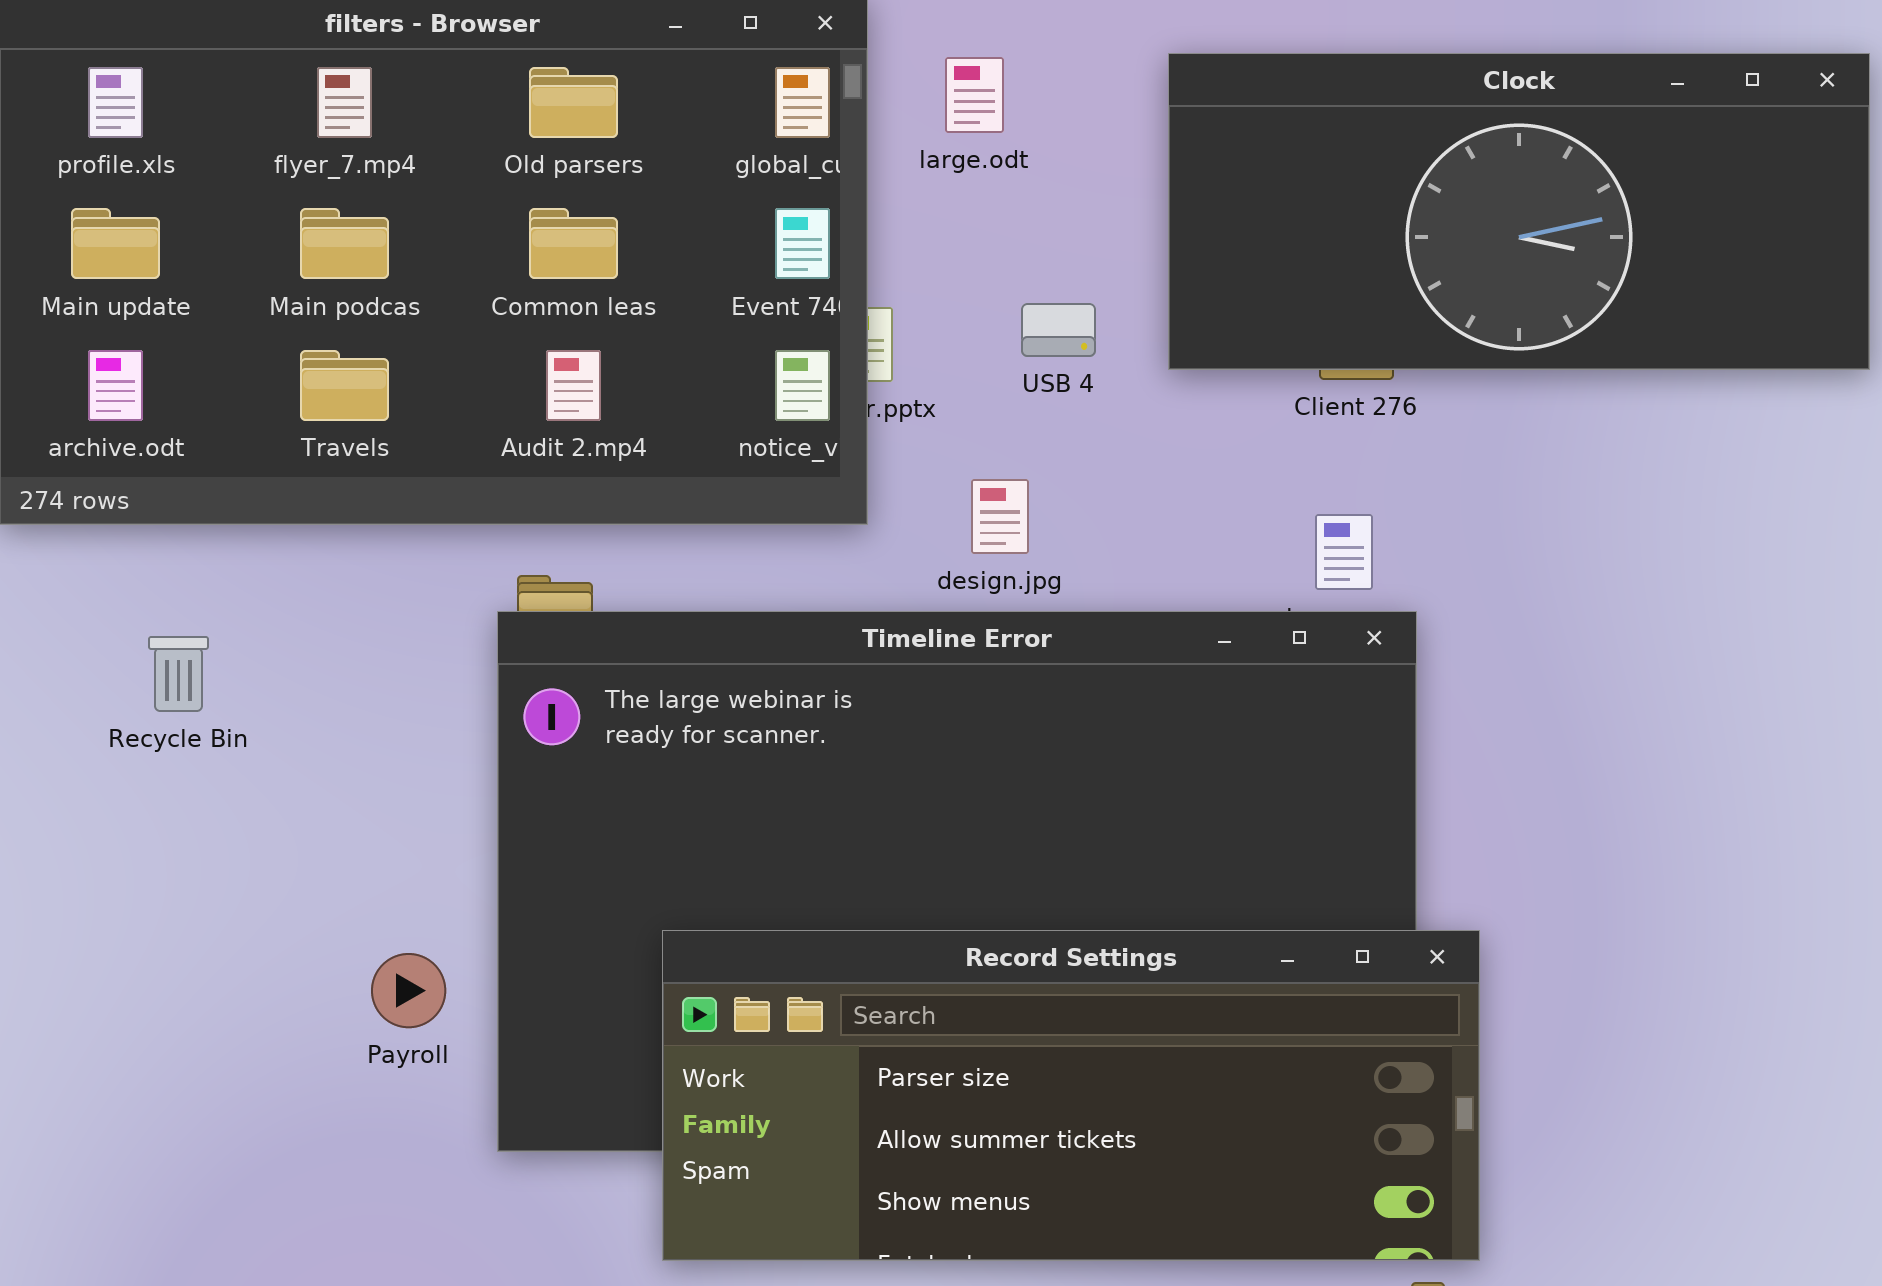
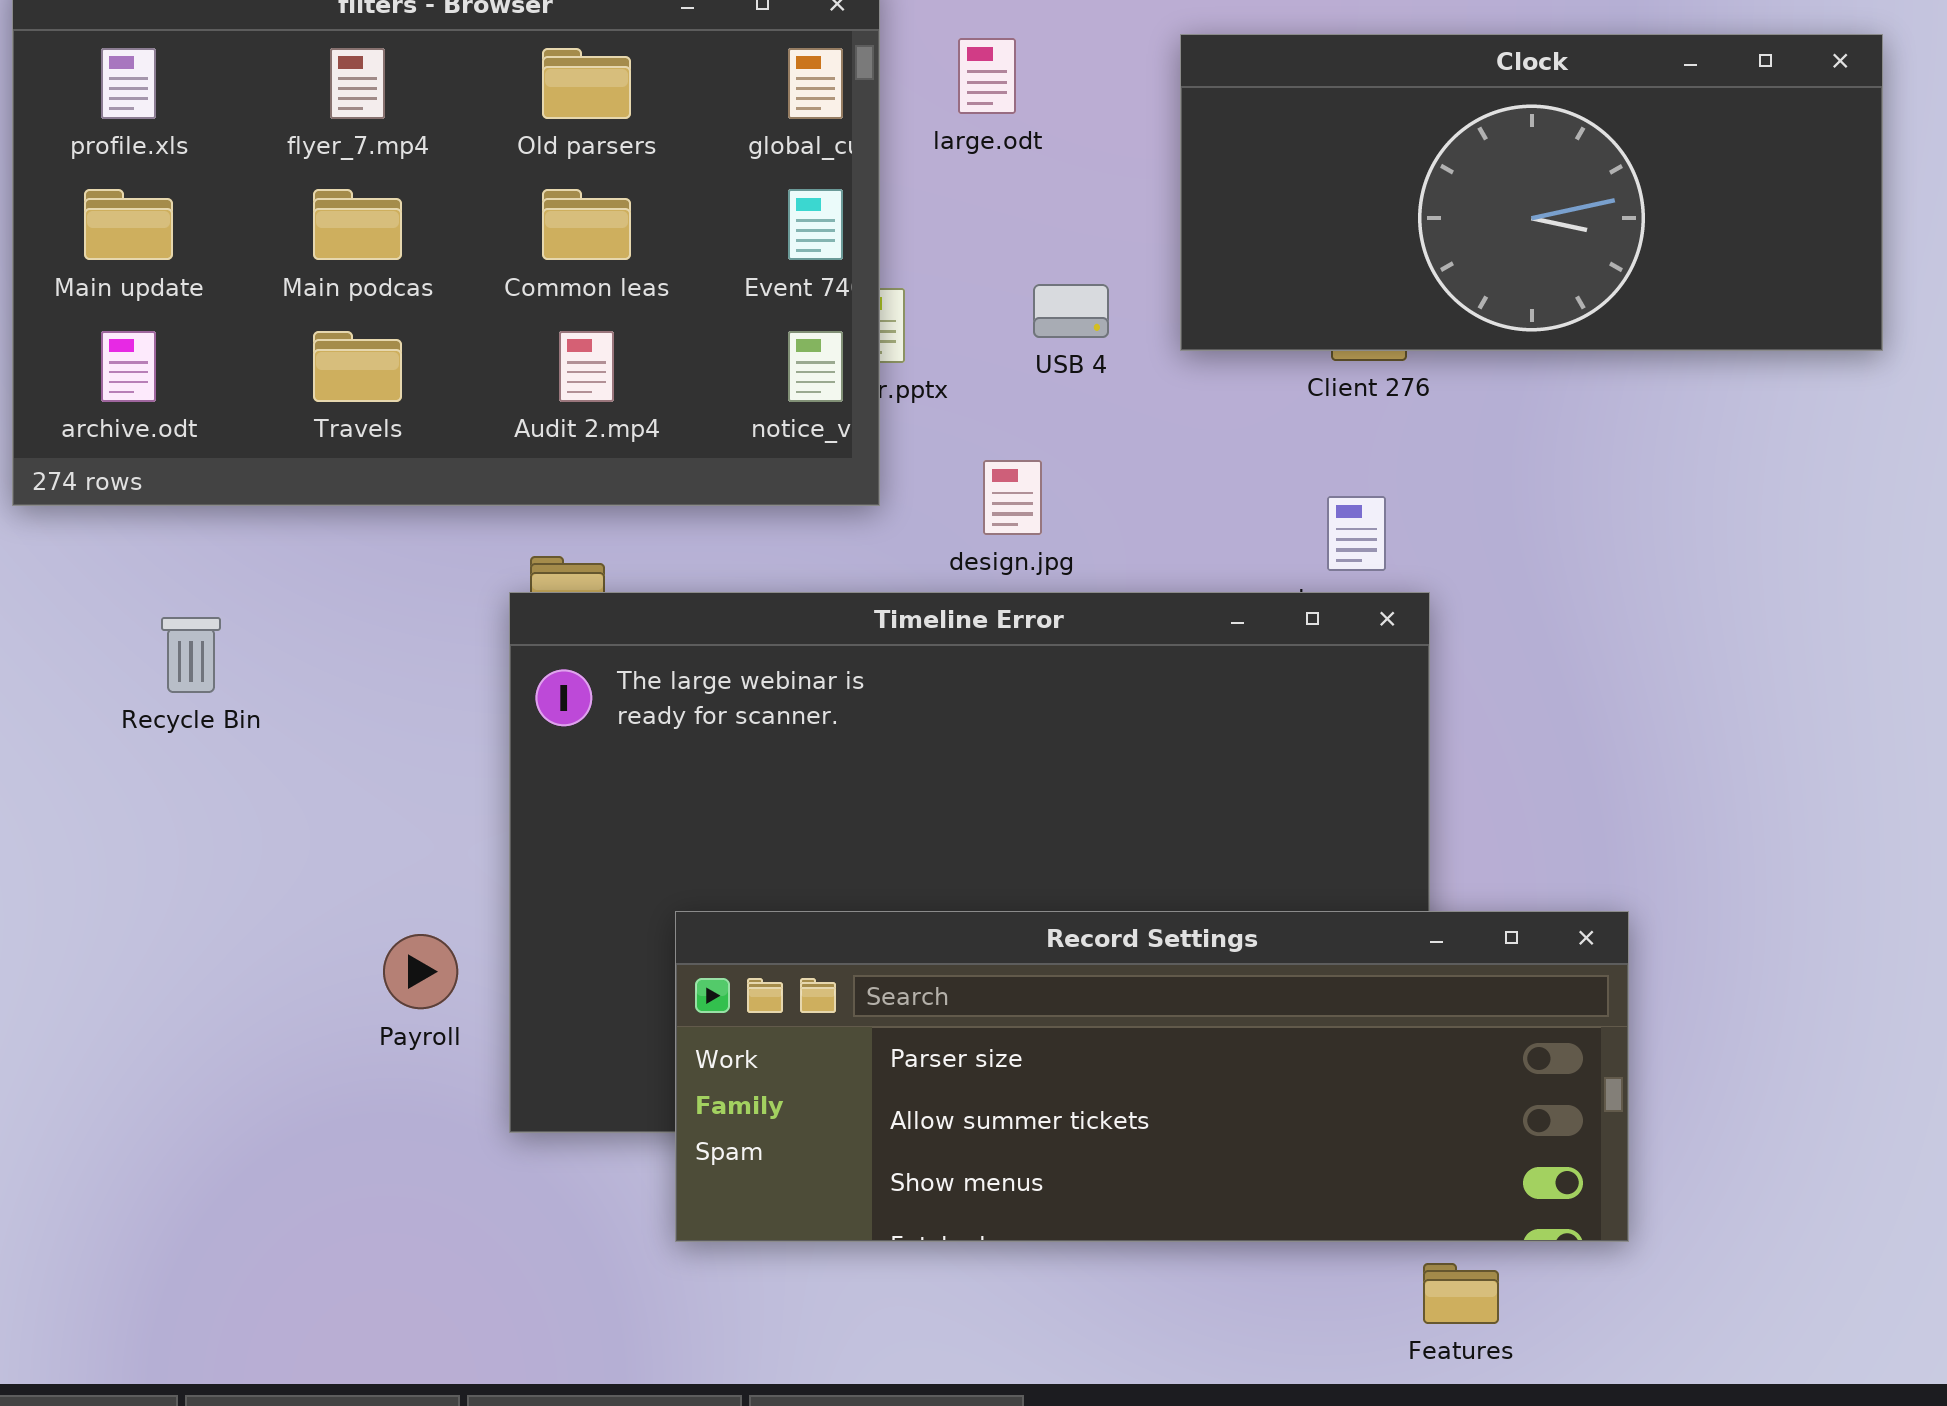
Record Settings: [662,930,1480,1261] -> [675,911,1629,1242], resized

